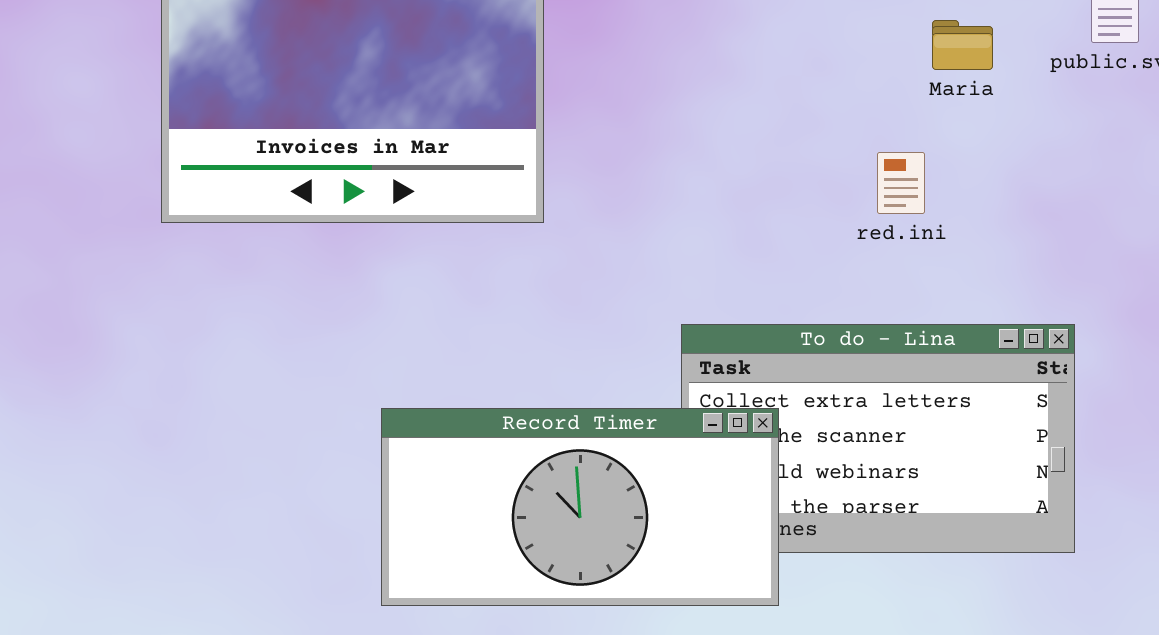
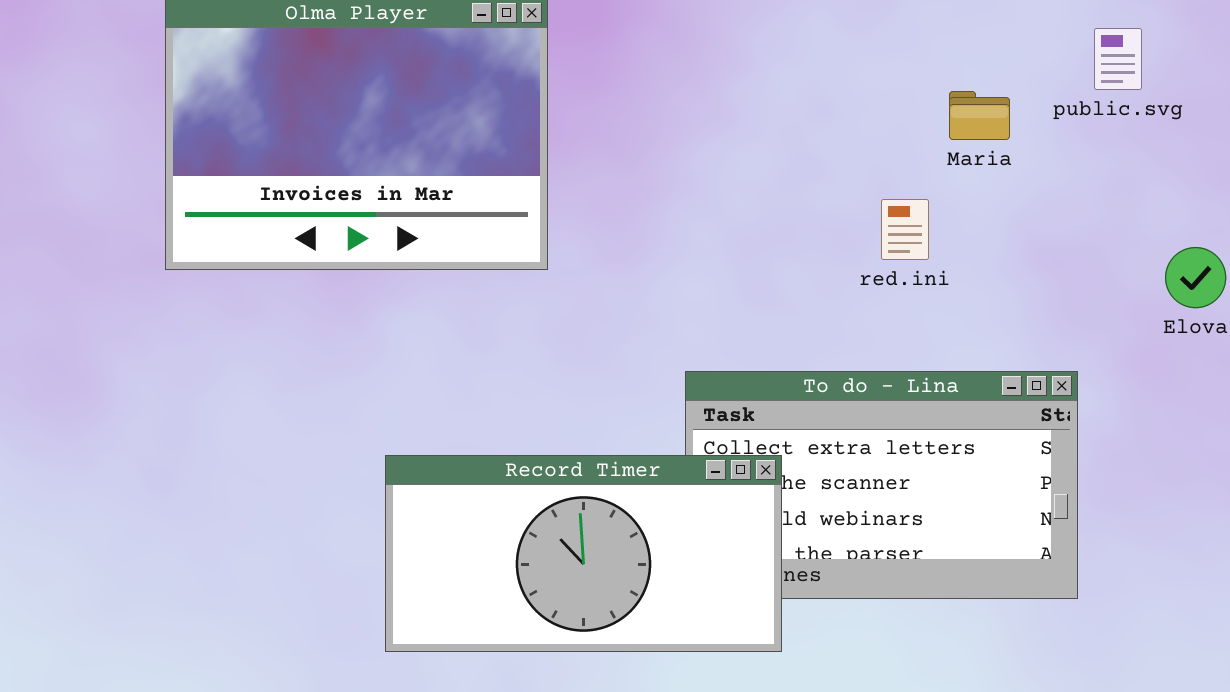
Maria: [932,20,993,70] -> [949,91,1010,140], moved

